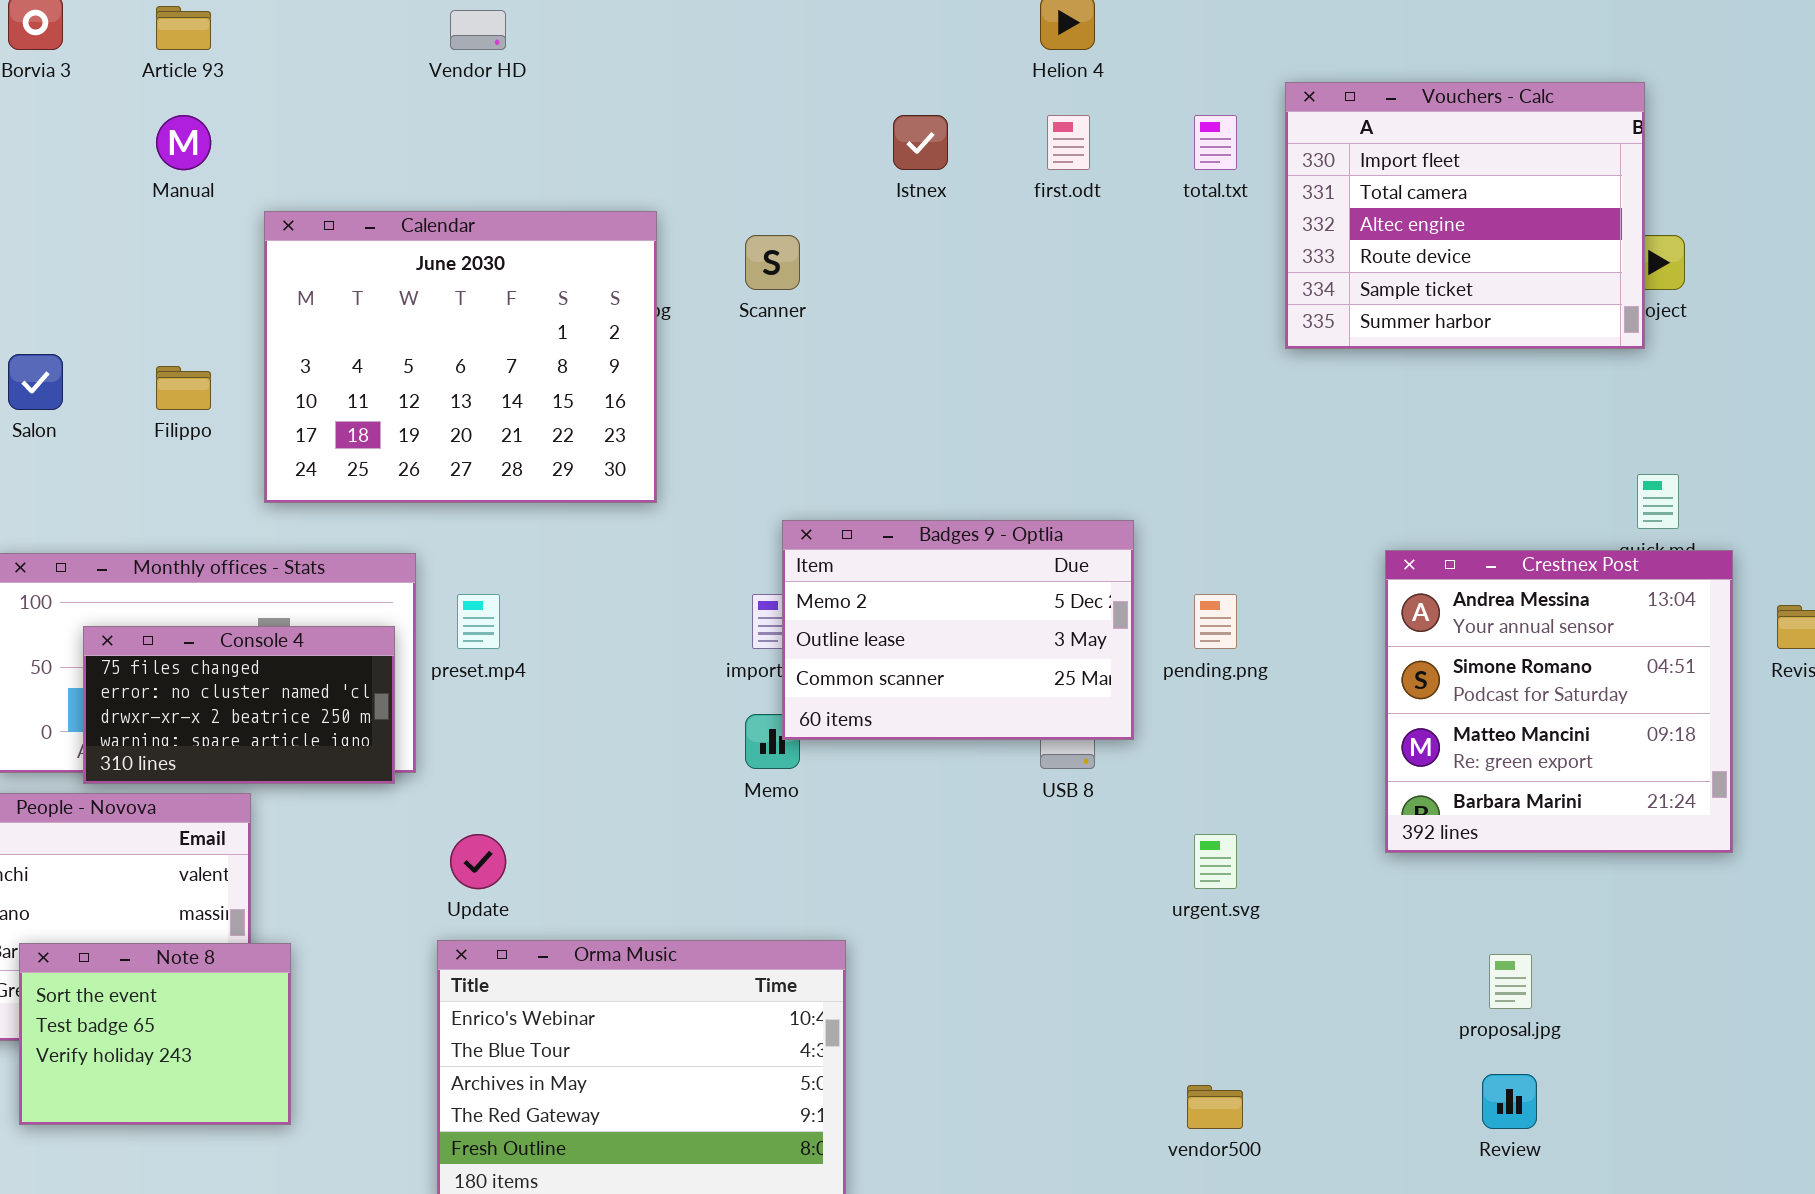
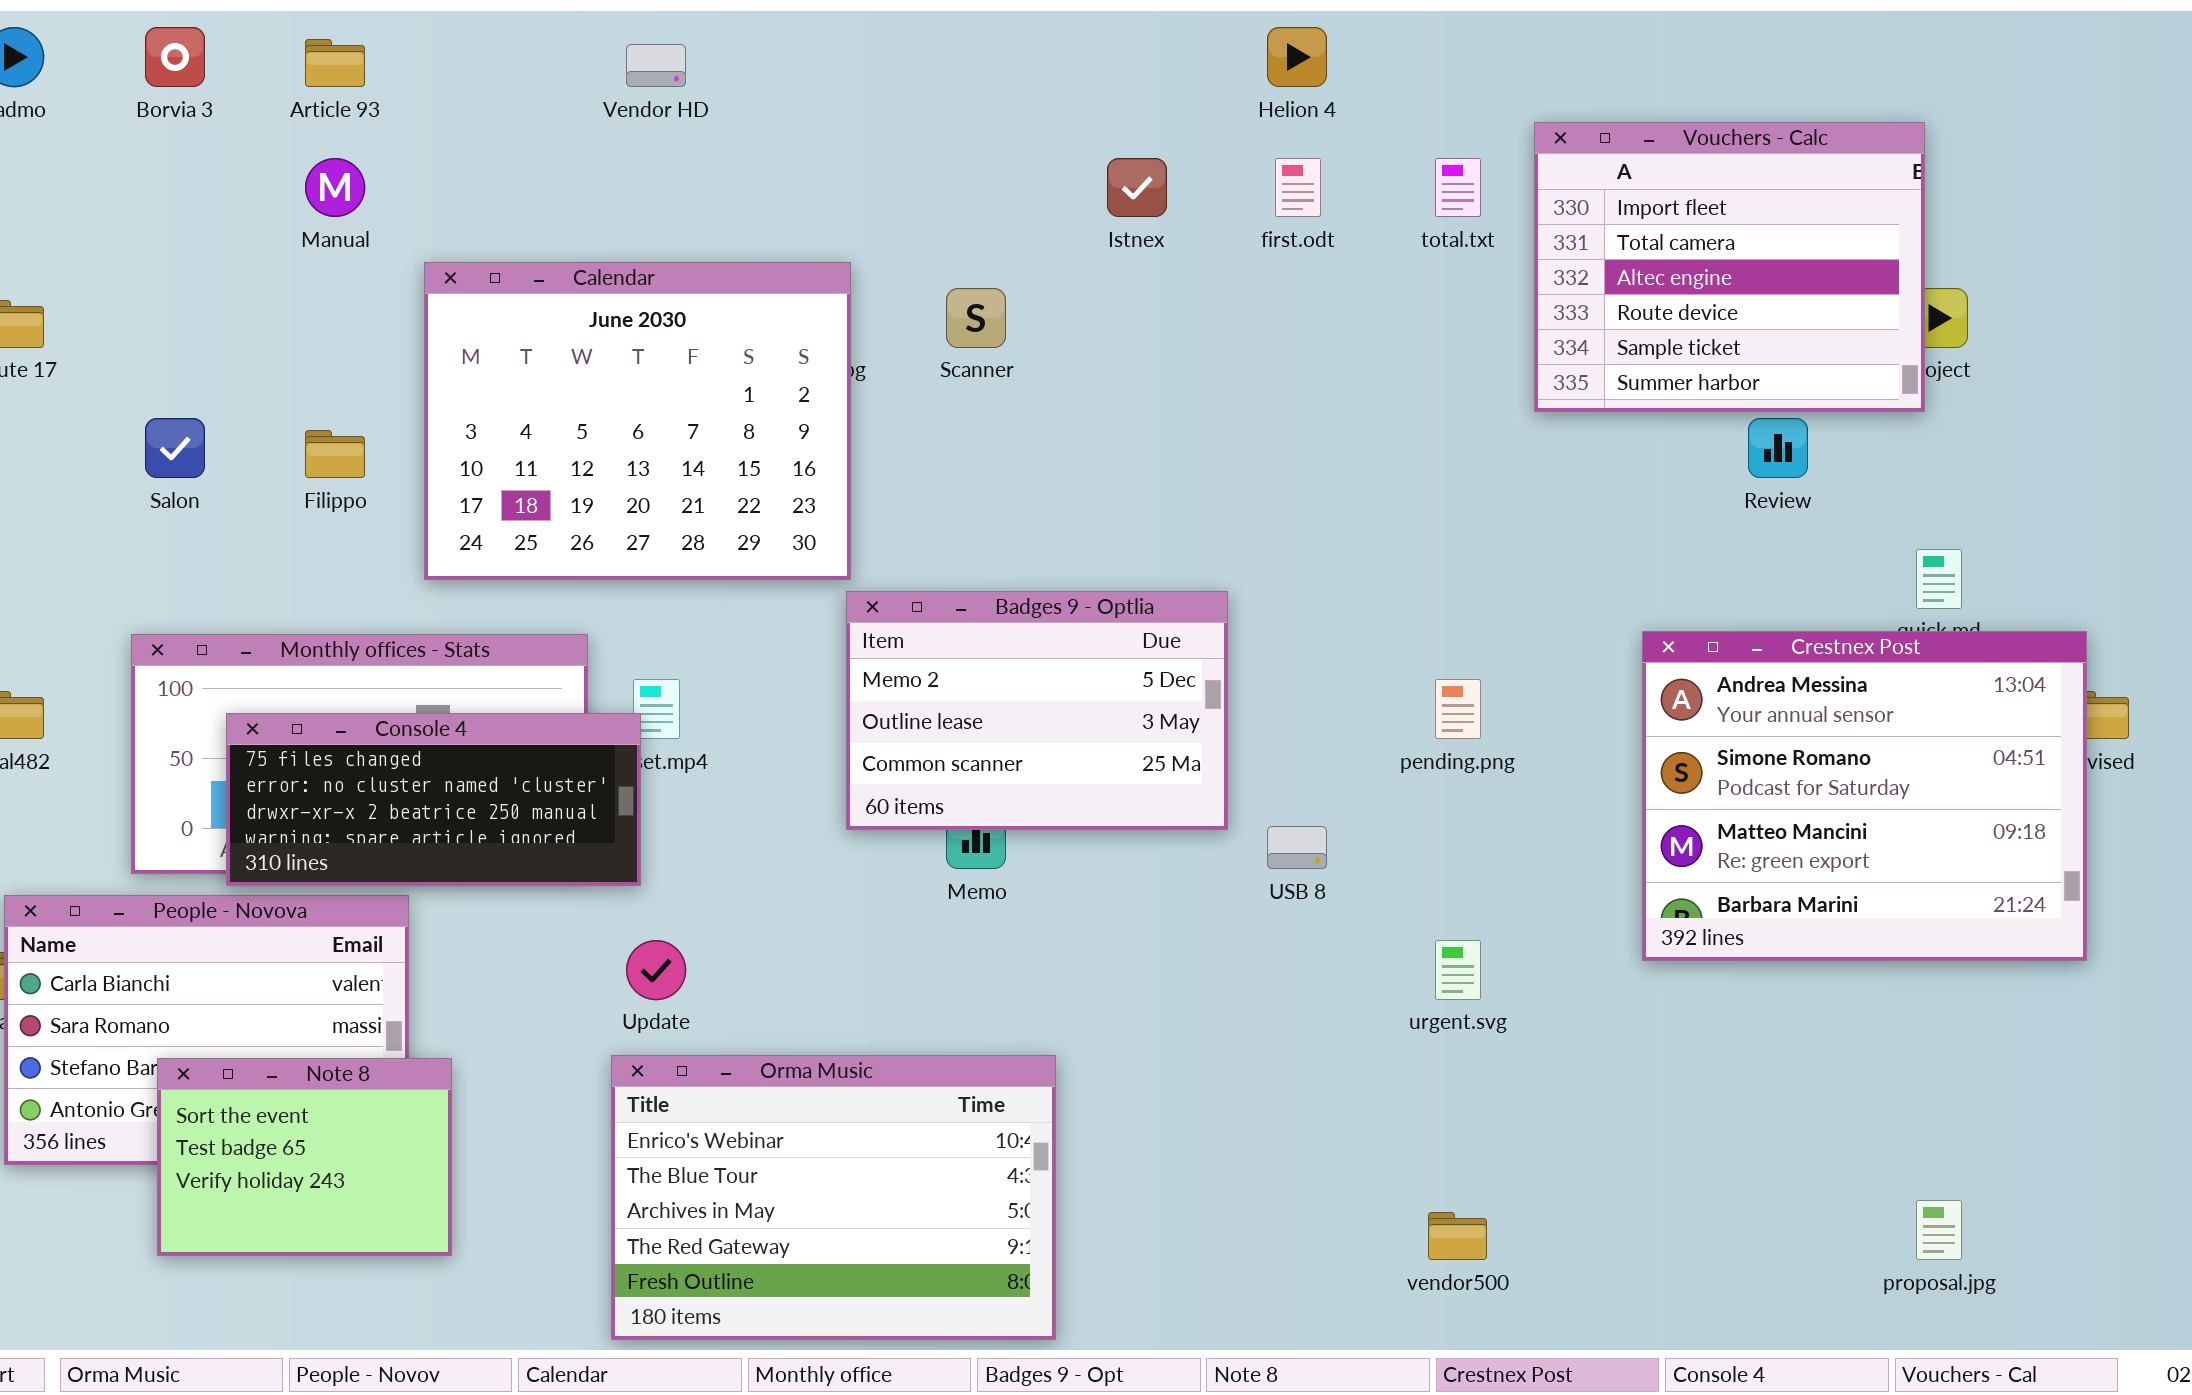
Badges 9 - Optlia: [782,520,1134,740] -> [846,591,1228,830], moved
Crestnex Post: [1385,550,1733,853] -> [1642,631,2087,961], resized
Console 4: [83,626,395,784] -> [226,713,641,886], resized
proposal.jpg: [1489,954,1532,1009] -> [1916,1200,1962,1260], moved
Review: [1482,1074,1537,1129] -> [1748,418,1808,478], moved

